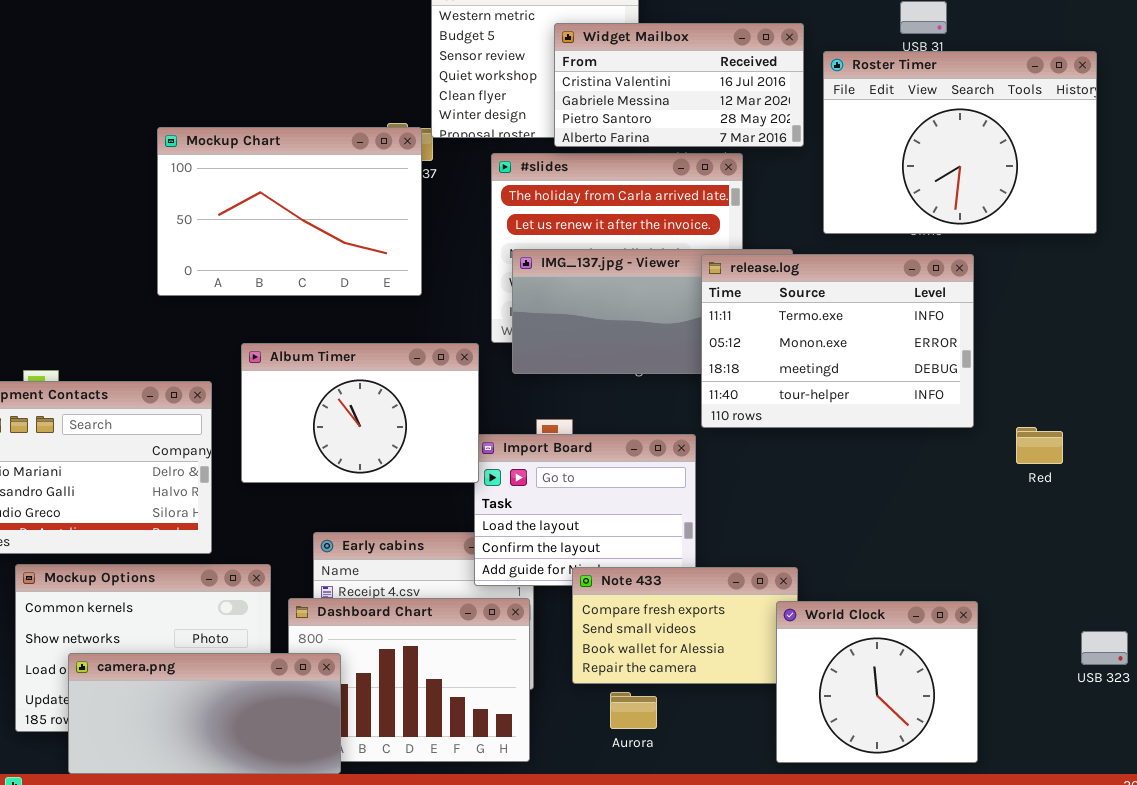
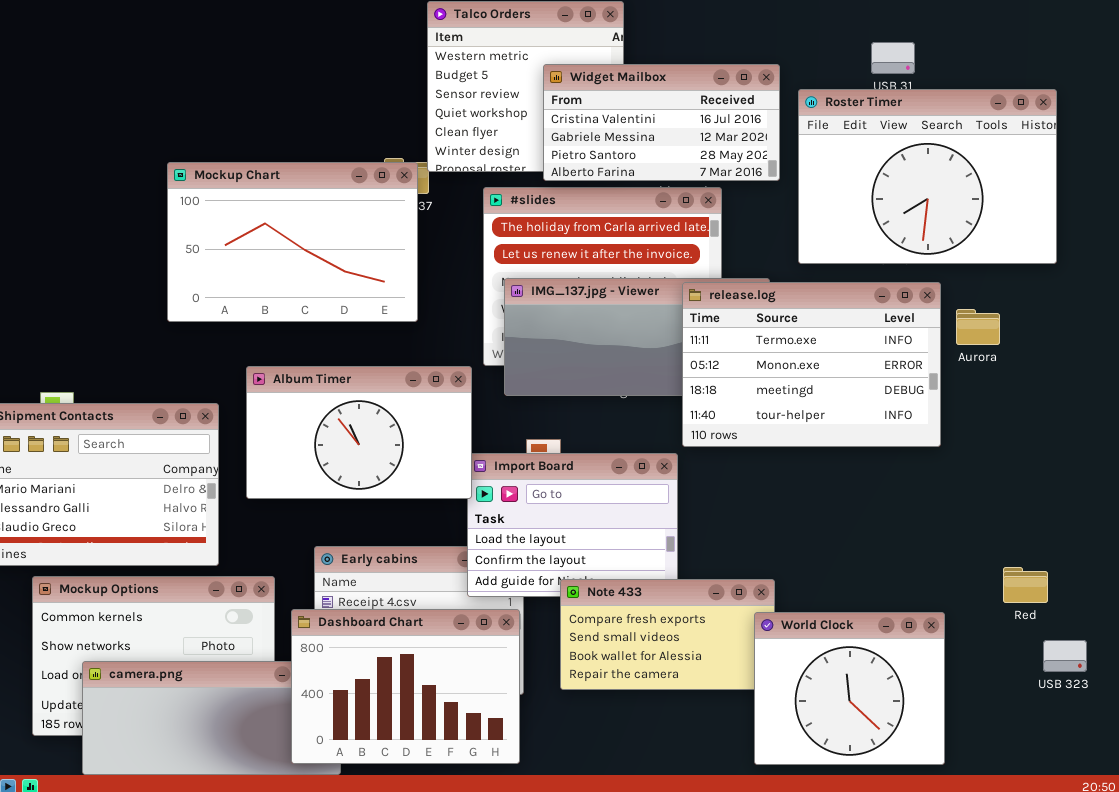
Red: [1016,427,1063,464] -> [1003,567,1048,603], moved
Dashboard Chart: [288,598,530,762] -> [291,609,520,764], raised
Aurora: [610,692,657,729] -> [956,309,1000,345], moved

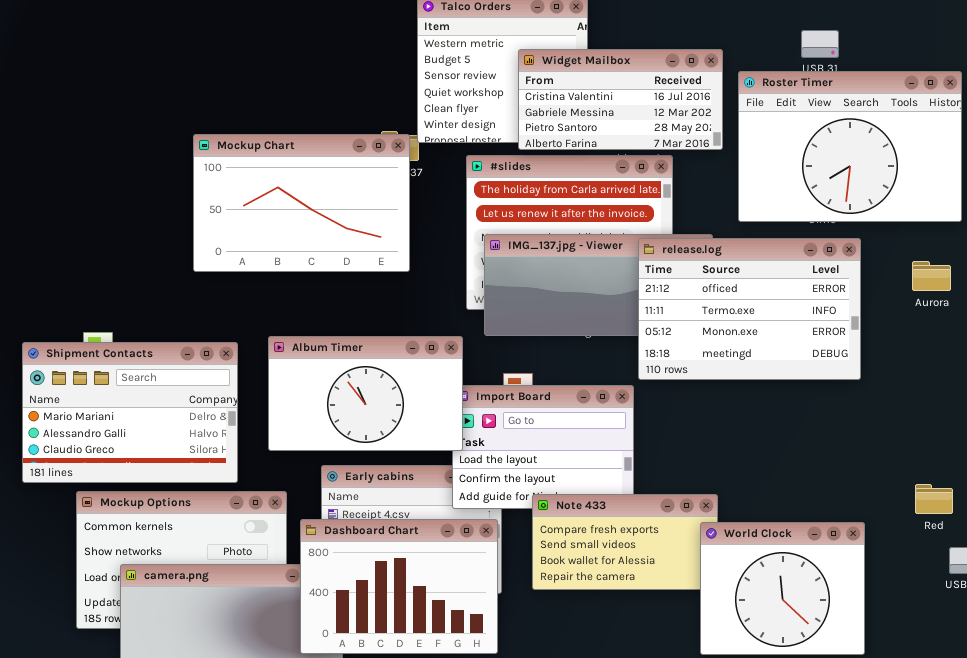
release.log: [682,282,941,447] -> [638,238,861,380], scrolled up 1 row
Aurora: [956,309,1000,345] -> [912,261,951,291], moved
Album Timer: [246,366,472,499] -> [268,336,463,451], moved

